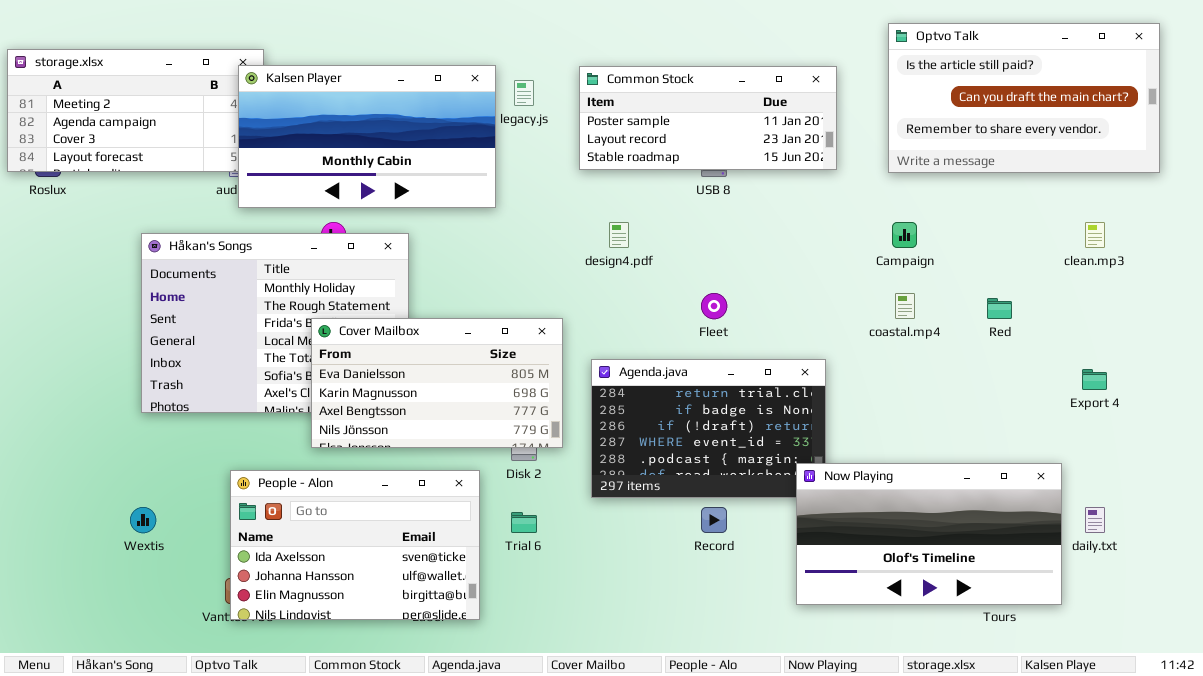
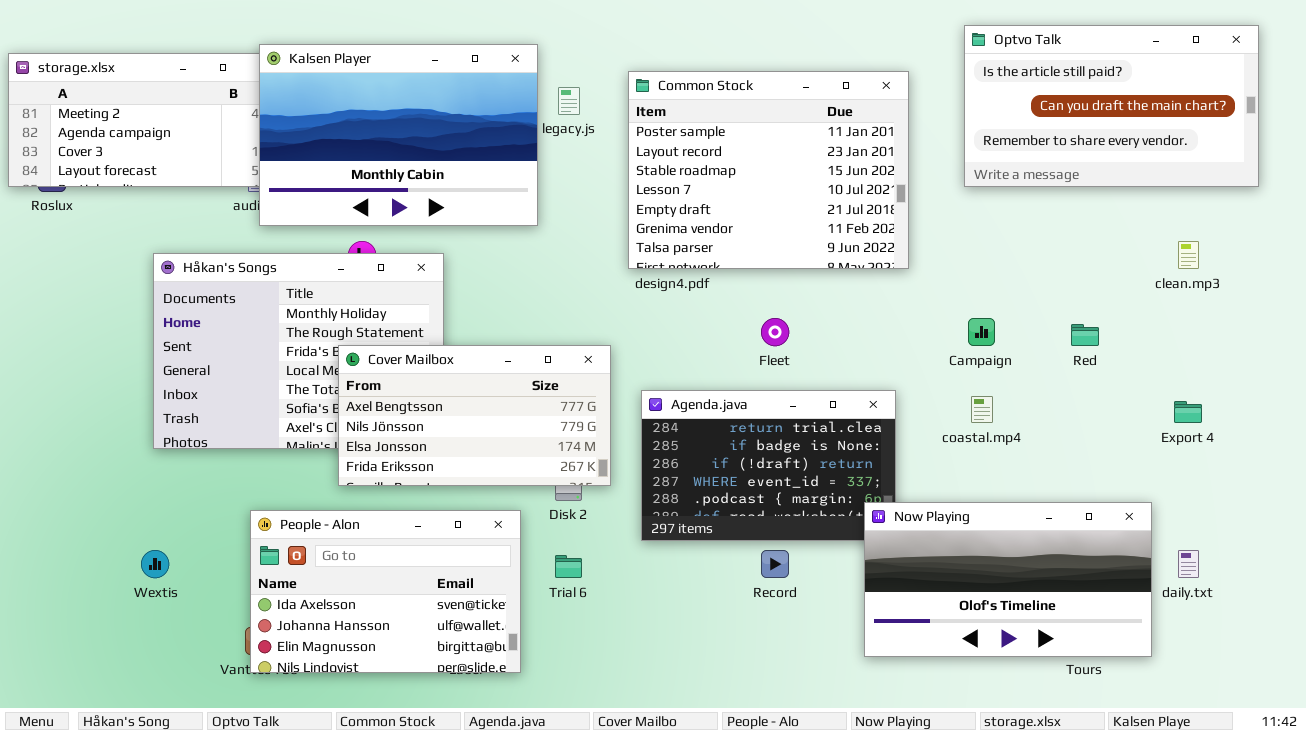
Kalsen Player: [238,65,496,208] -> [259,44,538,226], resized
Common Stock: [579,66,837,170] -> [628,71,909,269], resized
Campaign: [892,222,917,248] -> [968,318,995,346], moved
coastal.mp4: [895,293,915,319] -> [971,396,993,423], moved
Cover Mailbox: [311,318,563,448] -> [338,345,611,486], scrolled down 2 rows

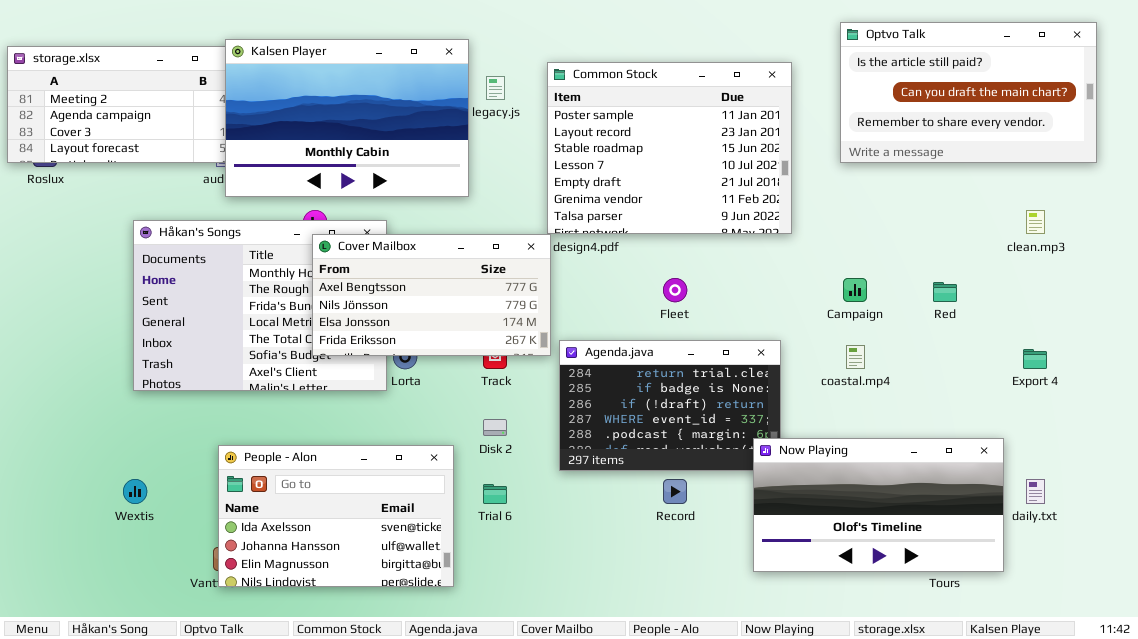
Cover Mailbox: [338,345,611,486] -> [312,234,551,356], moved

